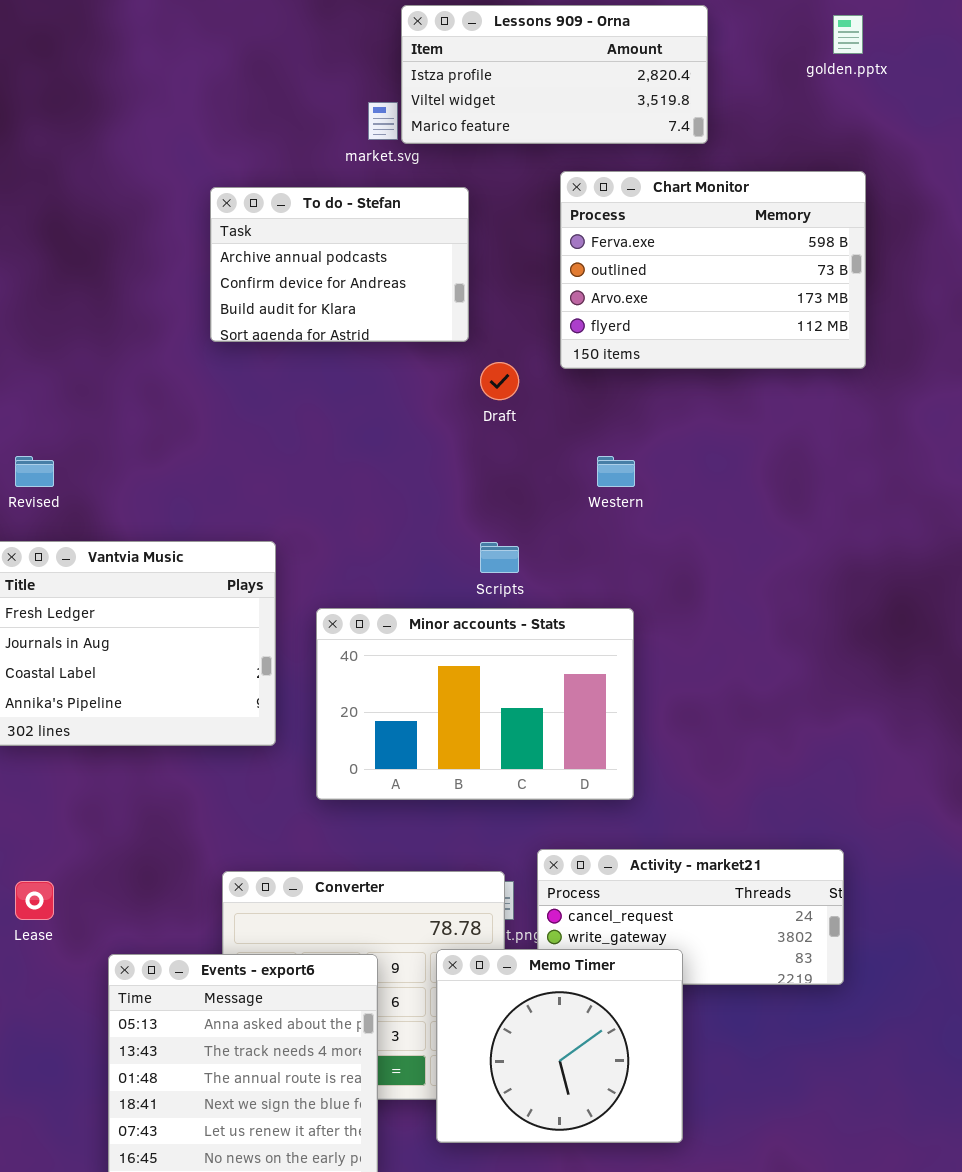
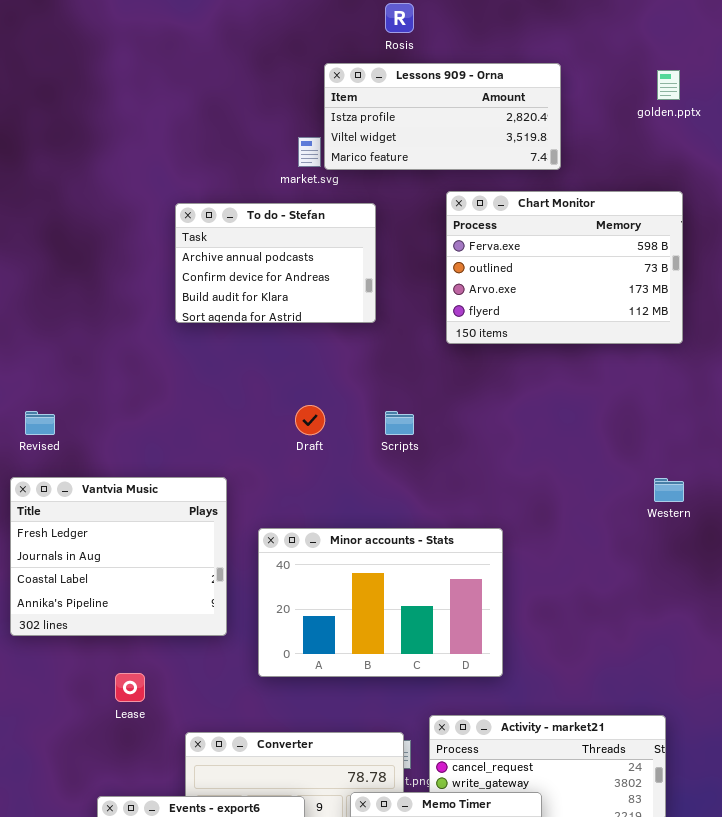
Draft: [480,362,519,400] -> [295,405,325,435], moved
Western: [597,456,635,487] -> [654,478,684,502], moved
Scripts: [480,542,519,573] -> [385,411,414,435], moved
Lease: [15,881,54,920] -> [115,673,145,702], moved

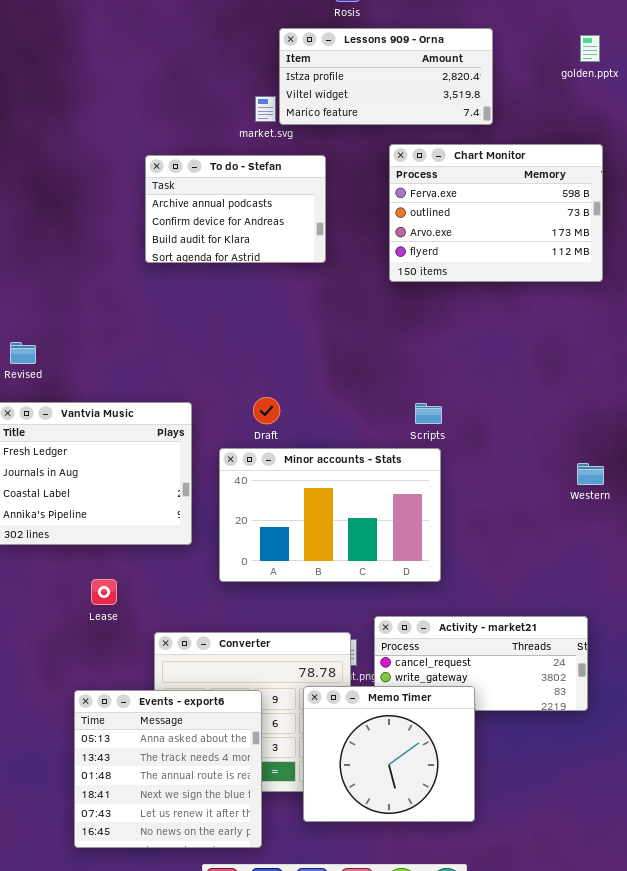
Draft: [295,405,325,435] -> [253,397,280,424], moved
Scripts: [385,411,414,435] -> [415,403,442,424], moved
Western: [654,478,684,502] -> [577,463,604,485], moved

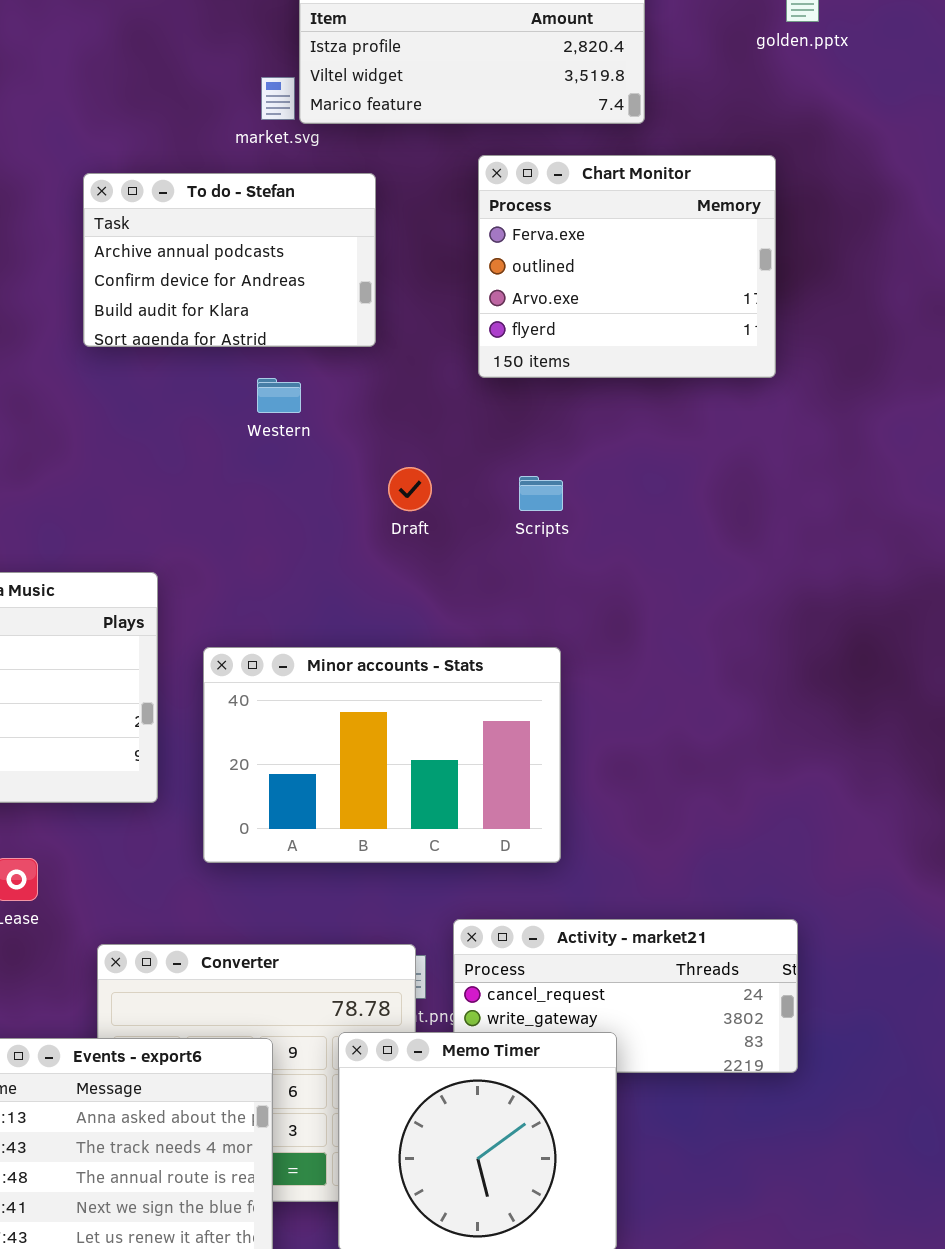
Chart Monitor: [389,144,603,282] -> [478,155,776,378], resized
Draft: [253,397,280,424] -> [388,467,432,511], moved
Scripts: [415,403,442,424] -> [519,476,563,511], moved
Western: [577,463,604,485] -> [257,378,301,413], moved

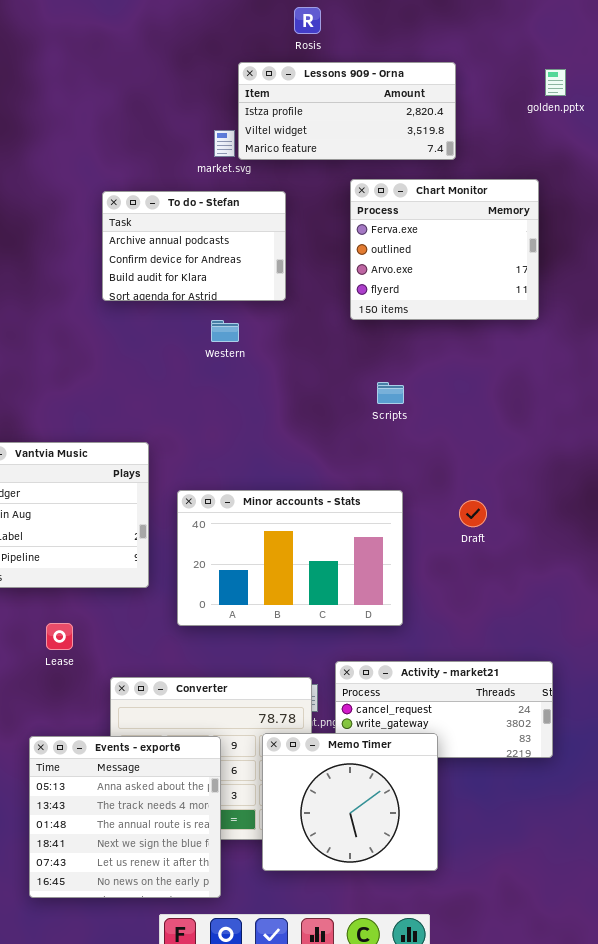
Draft: [388,467,432,511] -> [459,500,487,527], moved

